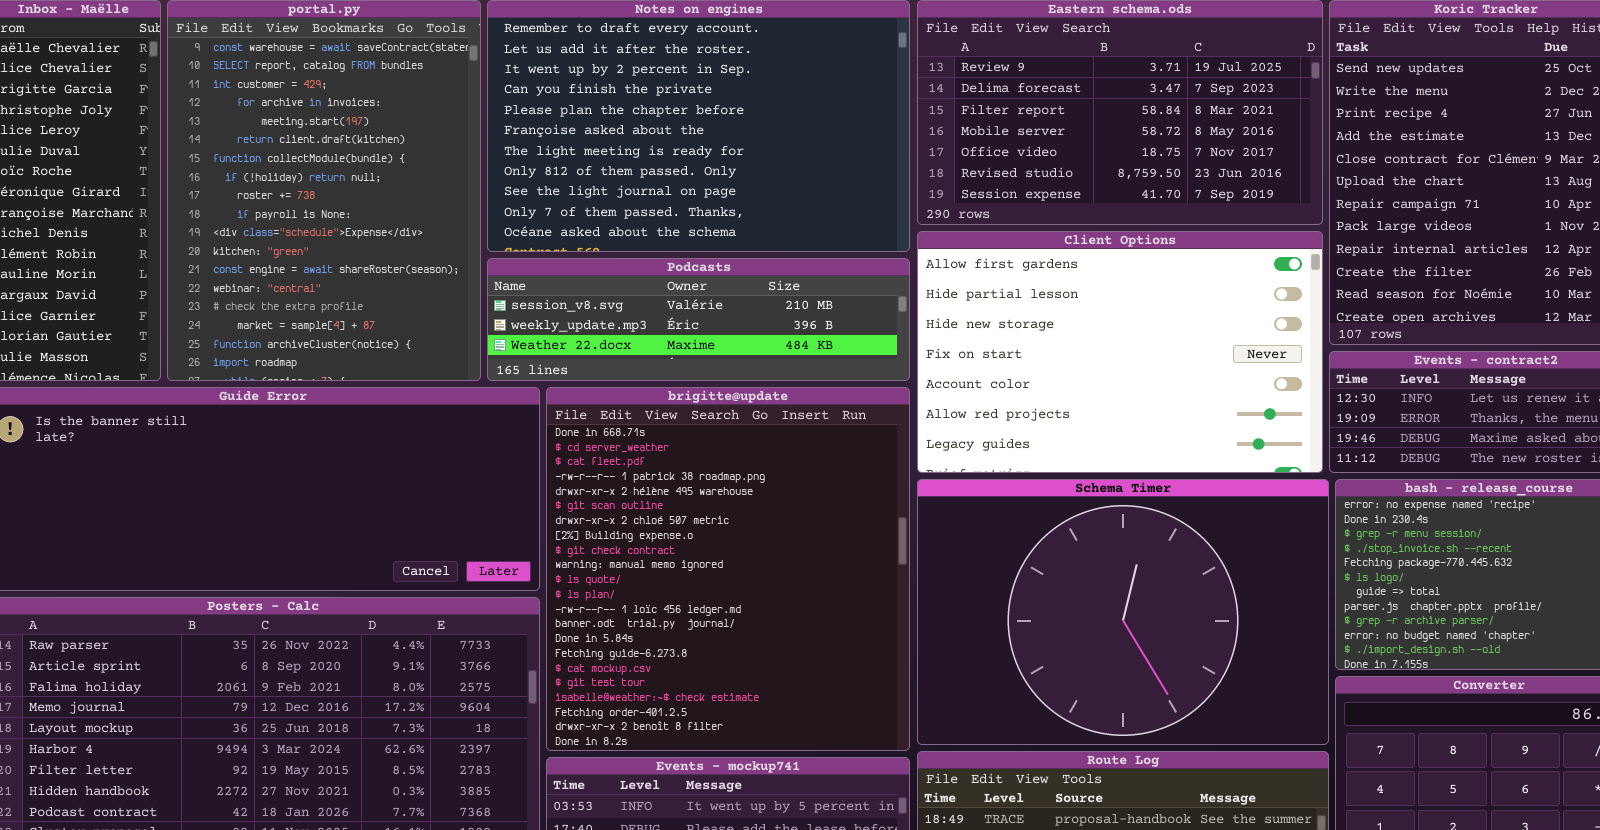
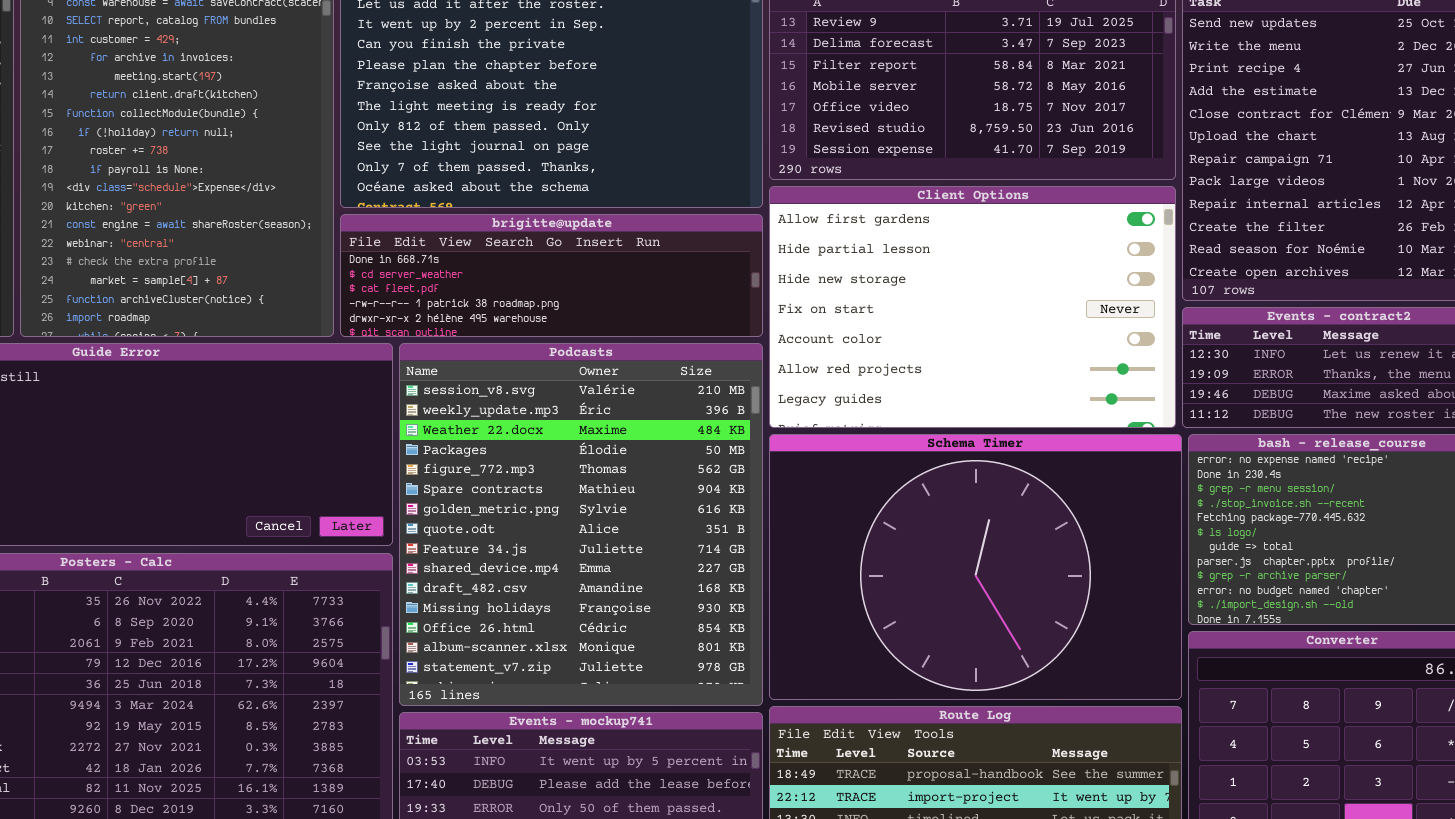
Podcasts: [487,258,910,381] -> [399,343,763,706], moved, resized
brigitte@update: [546,387,910,751] -> [340,214,763,337], moved, resized

